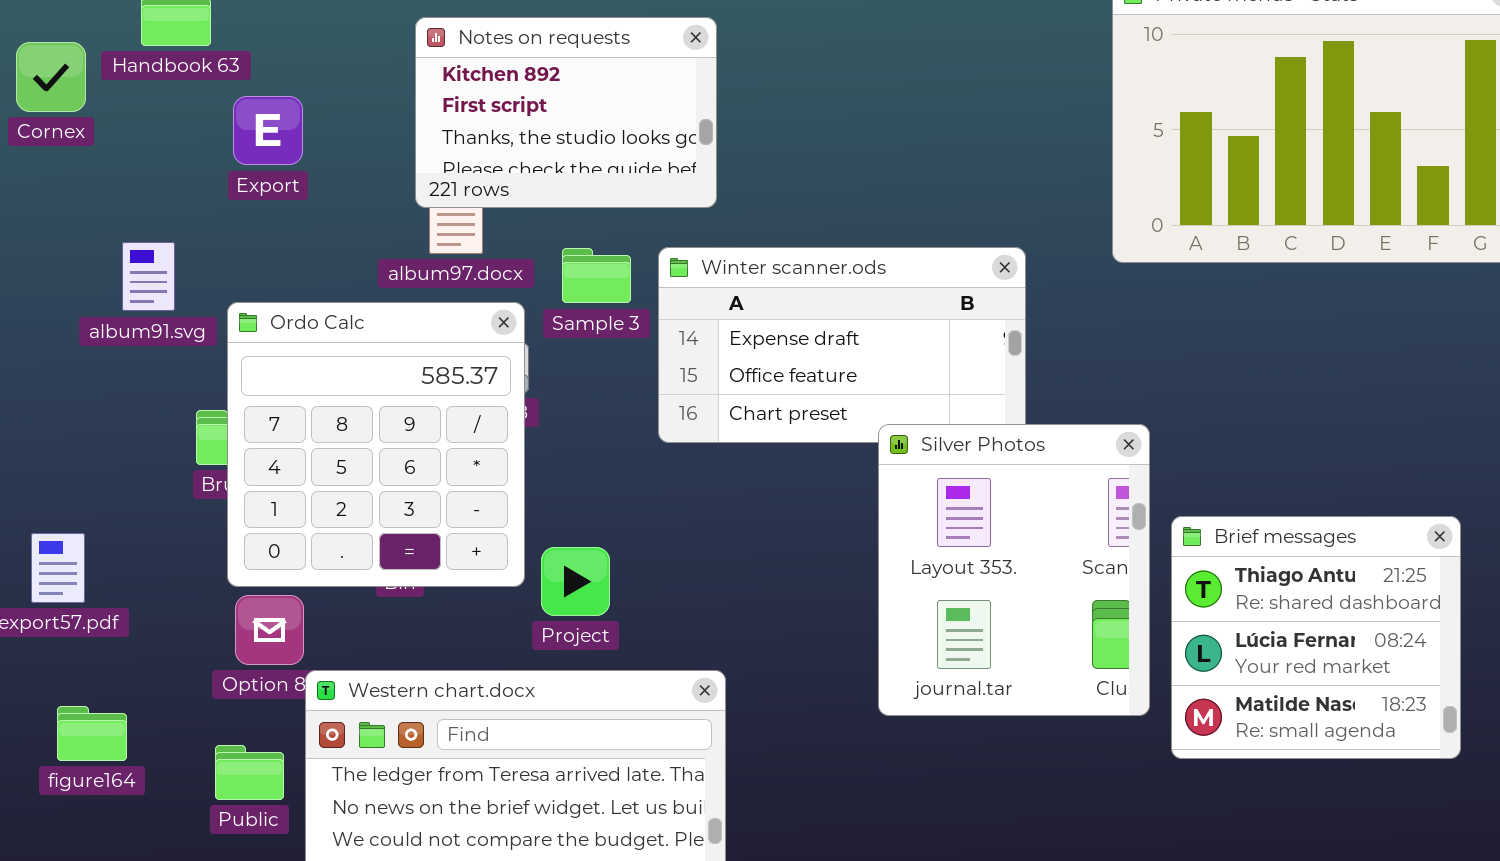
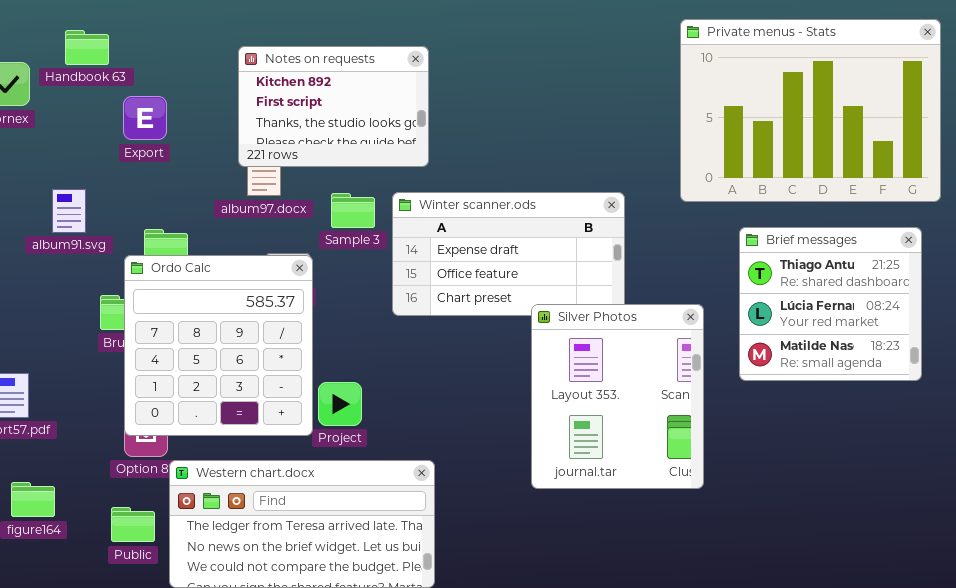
Ordo Calc: [227,302,525,587] -> [124,255,313,436], moved
Brief messages: [1171,516,1461,759] -> [739,227,922,381], moved

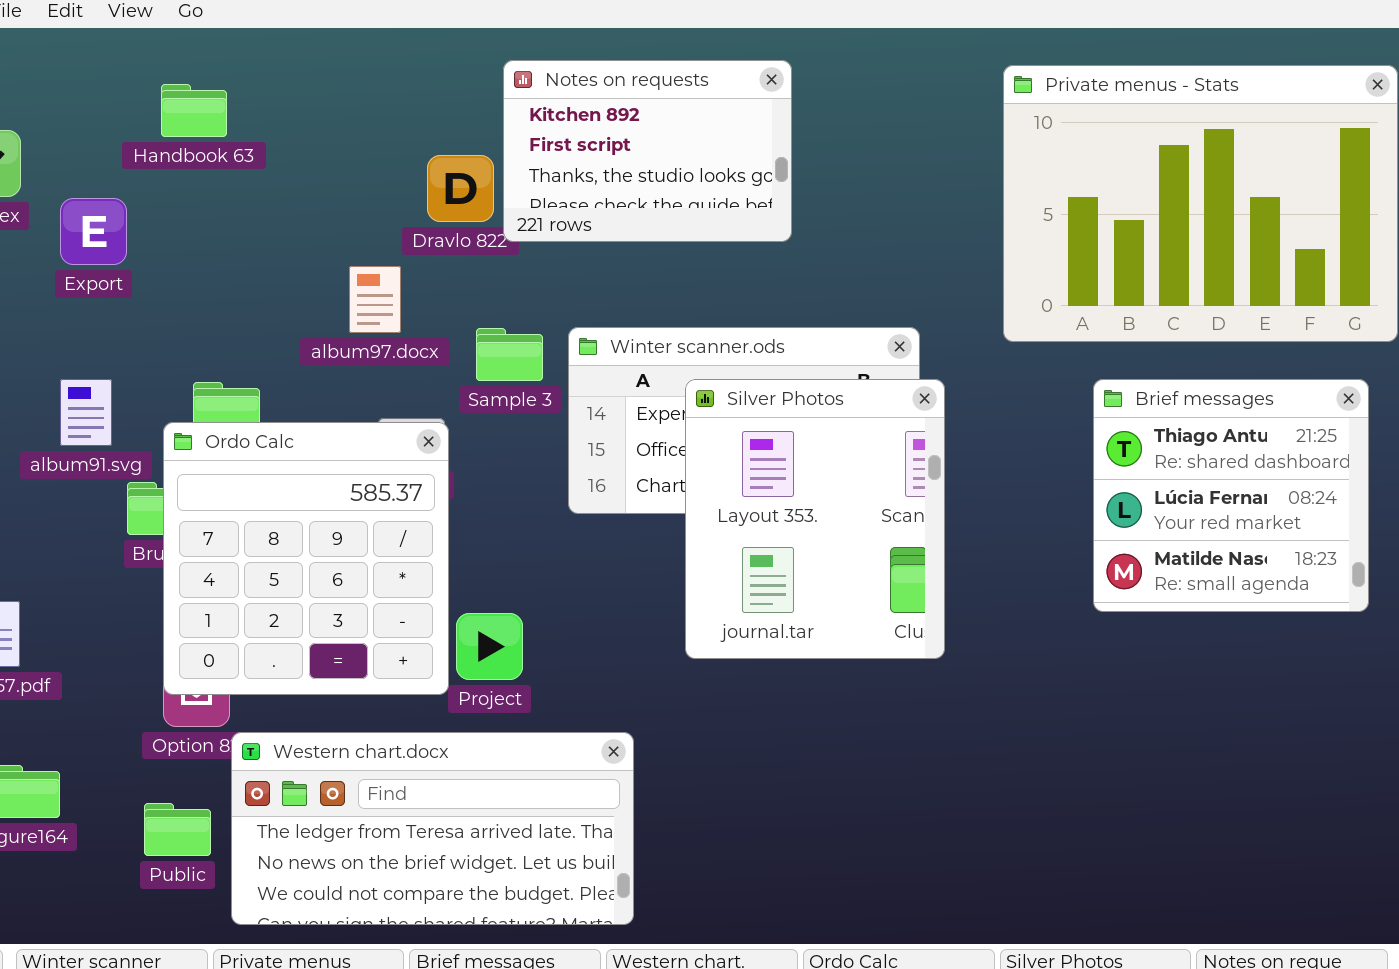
Handbook 63: [65,30,109,65] -> [161,84,227,137], moved
Notes on requests: [238,46,429,167] -> [503,60,792,242], moved
Export: [123,96,167,140] -> [60,198,127,265], moved
album91.svg: [52,189,86,233] -> [60,379,112,446], moved
Silver Photos: [531,304,704,489] -> [685,379,945,659], moved

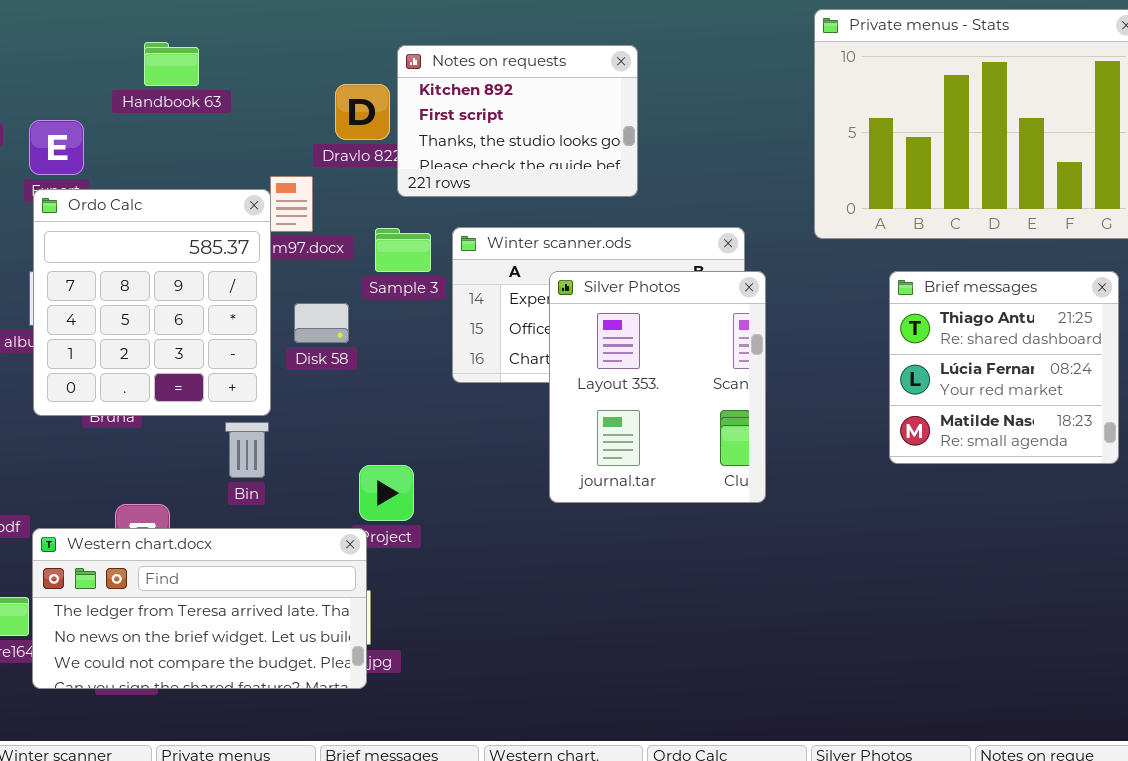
Notes on requests: [503,60,792,242] -> [397,45,638,197], moved
Handbook 63: [161,84,227,137] -> [144,42,199,86], moved
Ordo Calc: [163,422,449,695] -> [33,189,271,416], moved
Western chart.docx: [231,732,634,925] -> [32,528,367,689], moved

